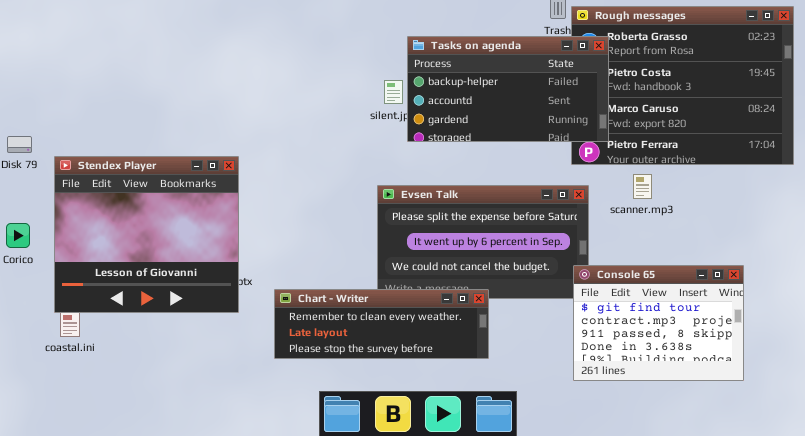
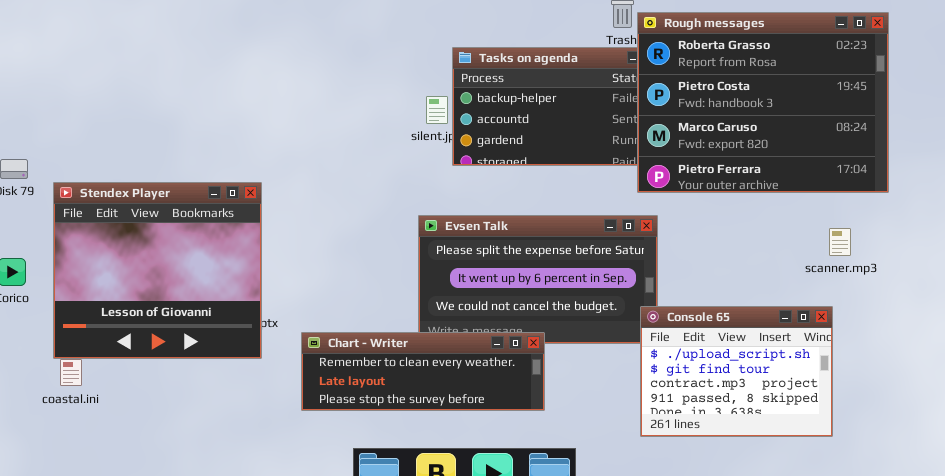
Rough messages: [571,6,794,165] -> [637,12,889,193], raised
scanner.mp3: [633,174,652,199] -> [829,228,851,256], moved
Console 65: [573,265,744,381] -> [640,306,833,437], scrolled up 1 row

